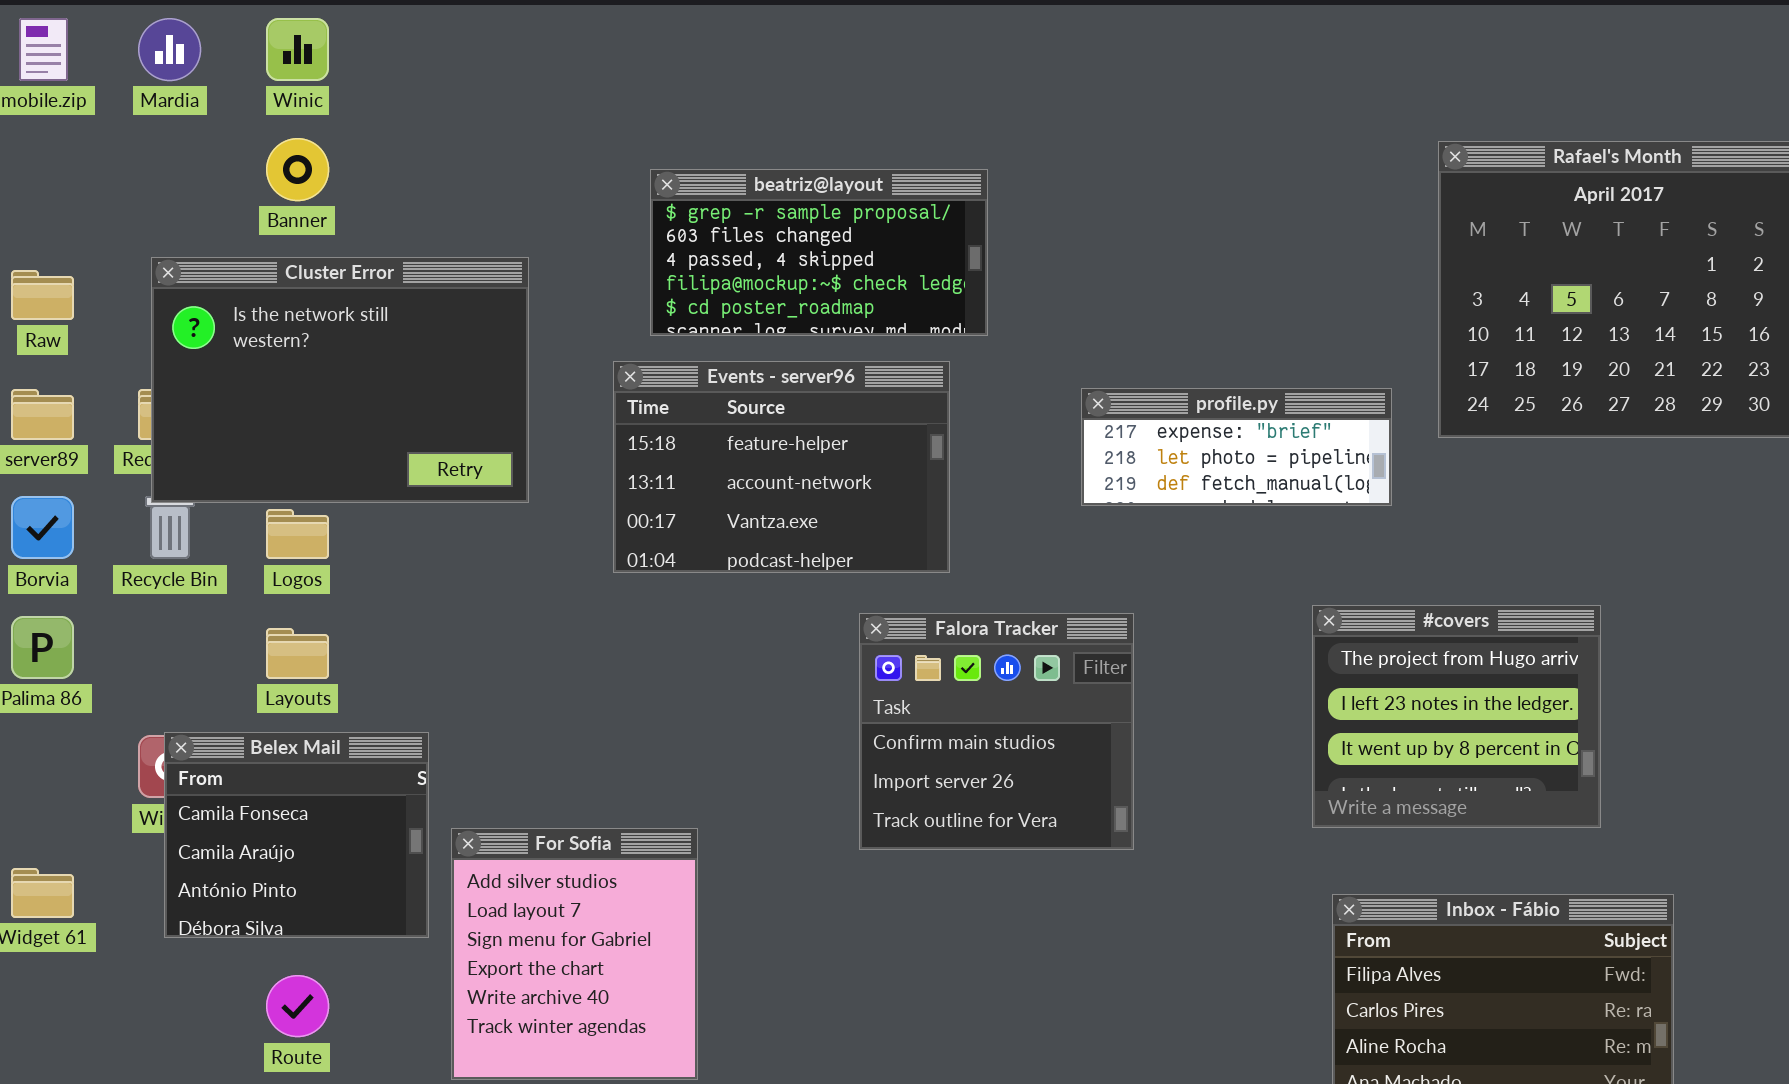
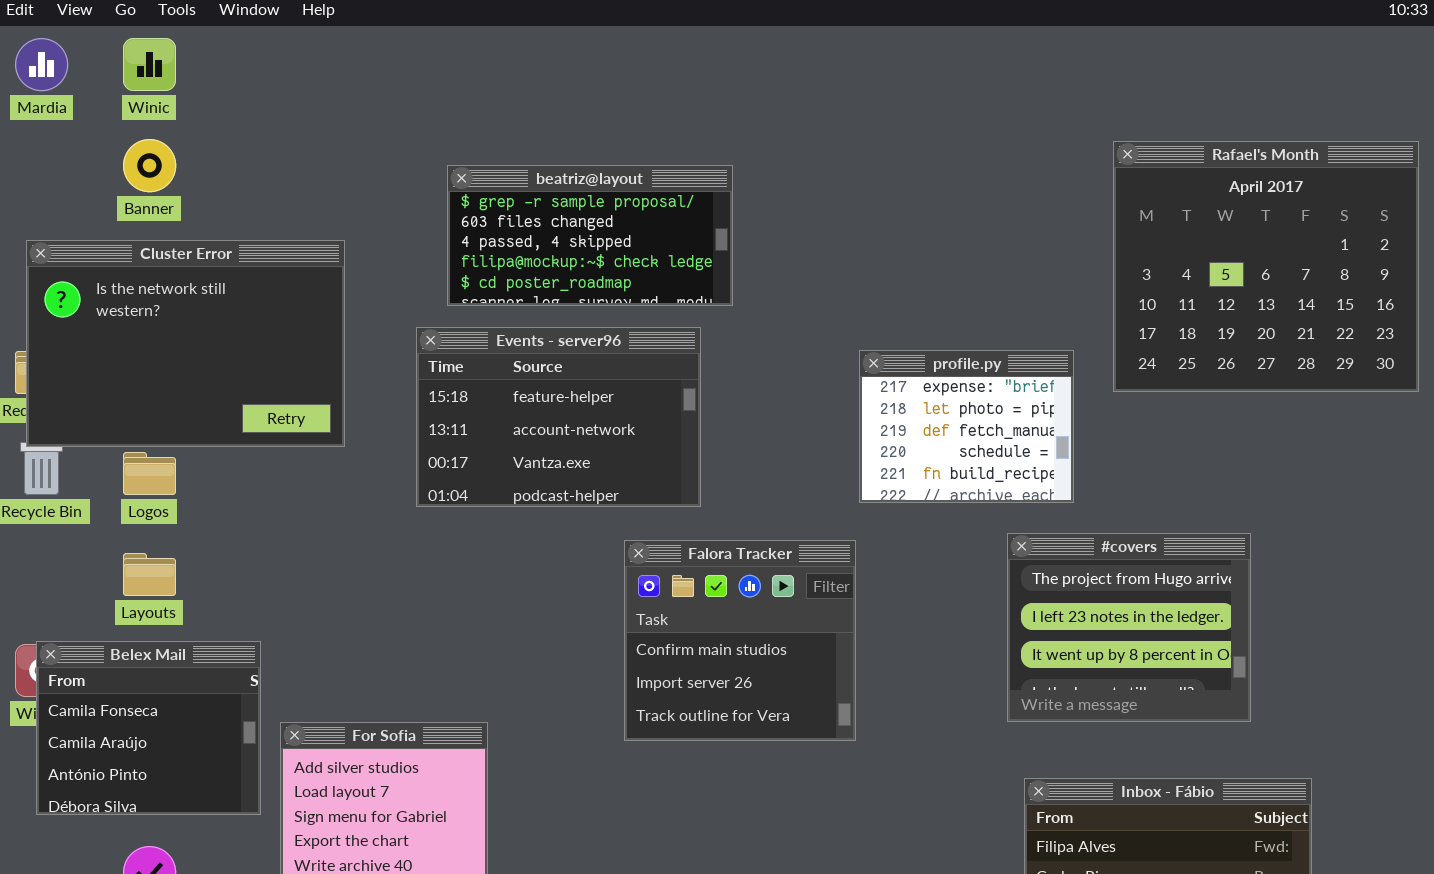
profile.py: [1081,388,1392,506] -> [859,350,1074,503], resized

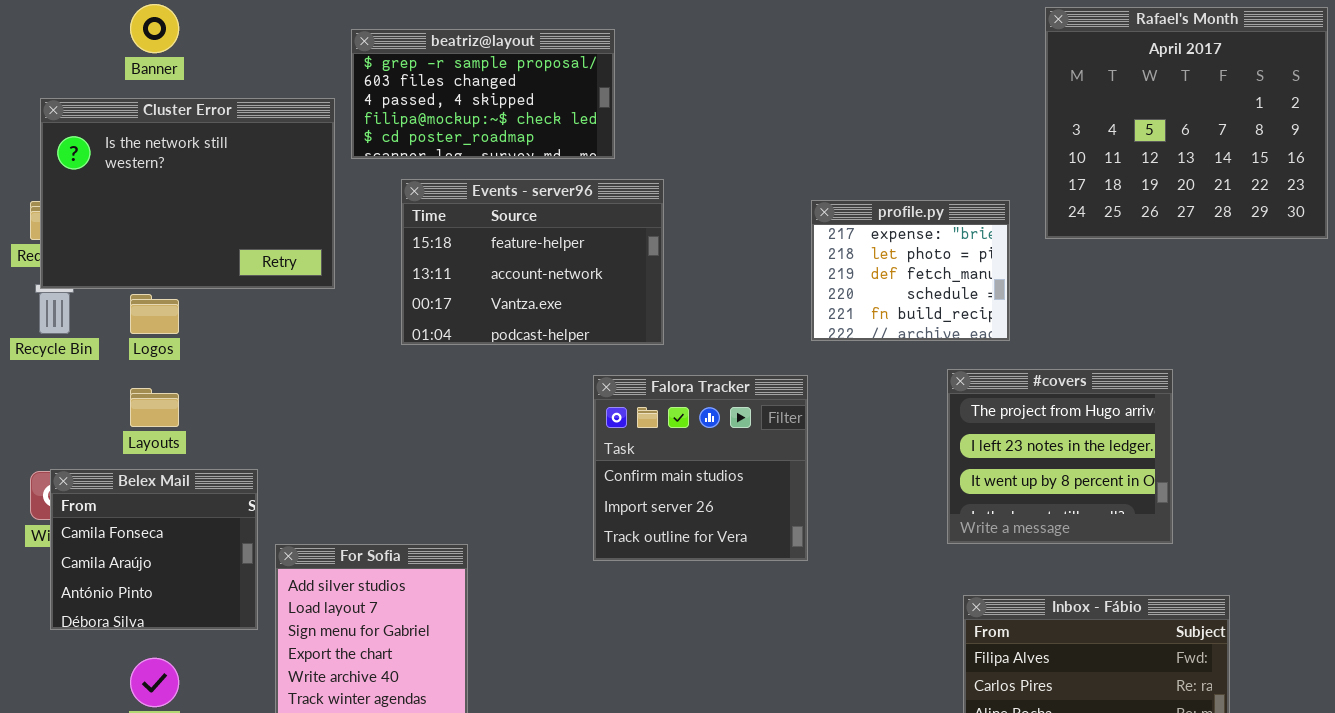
beatriz@layout: [447,165,733,306] -> [351,29,615,159], moved

